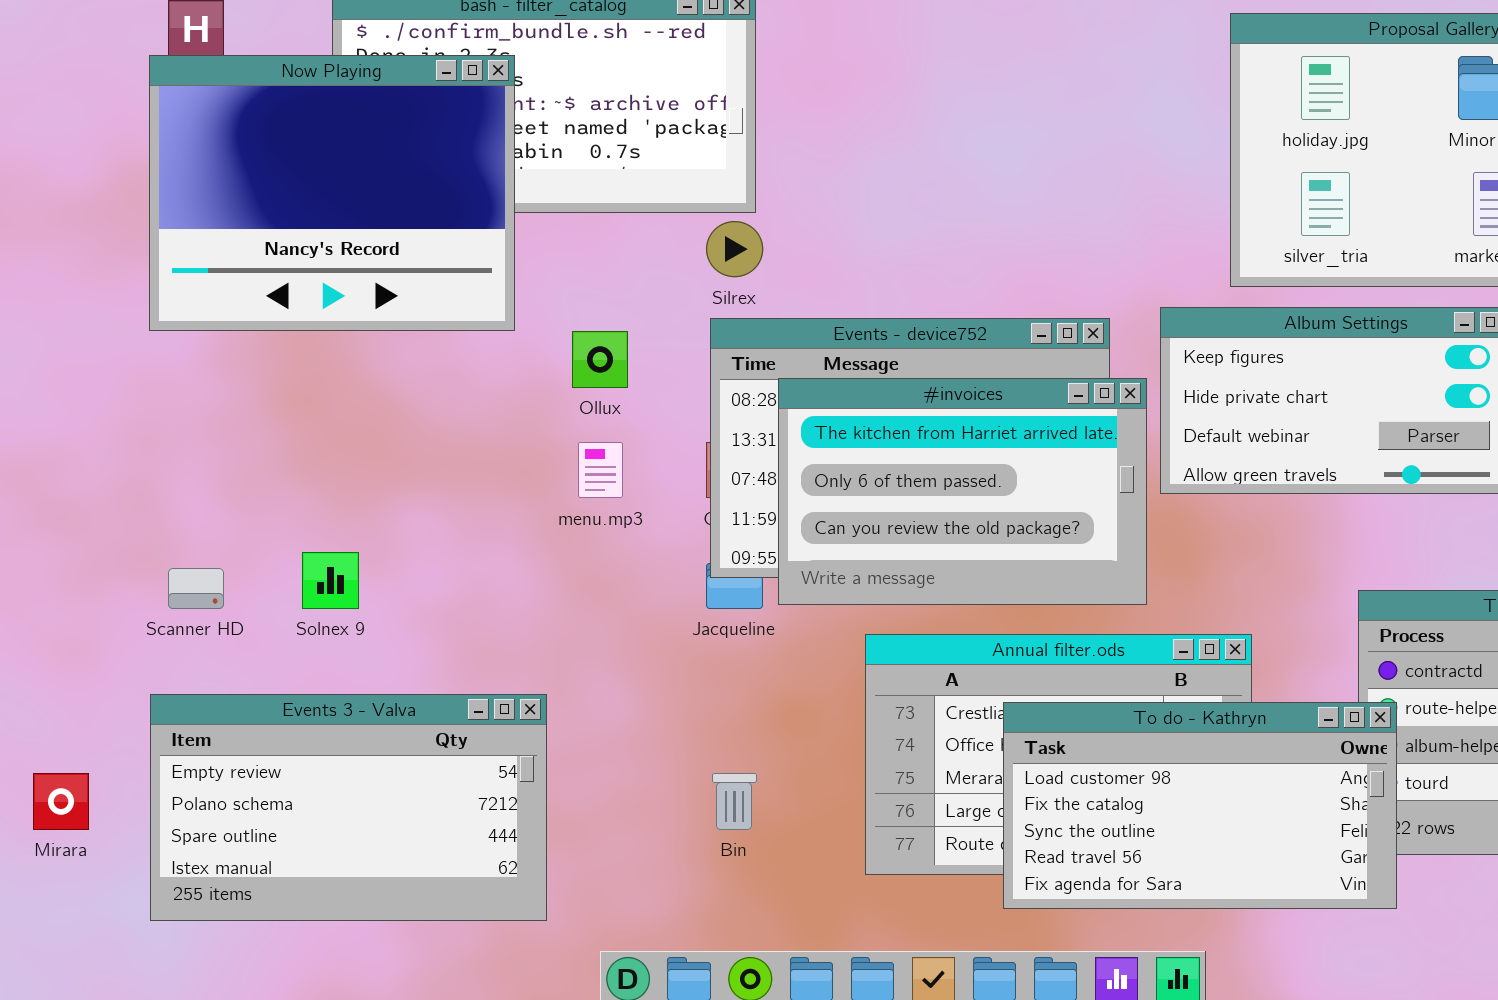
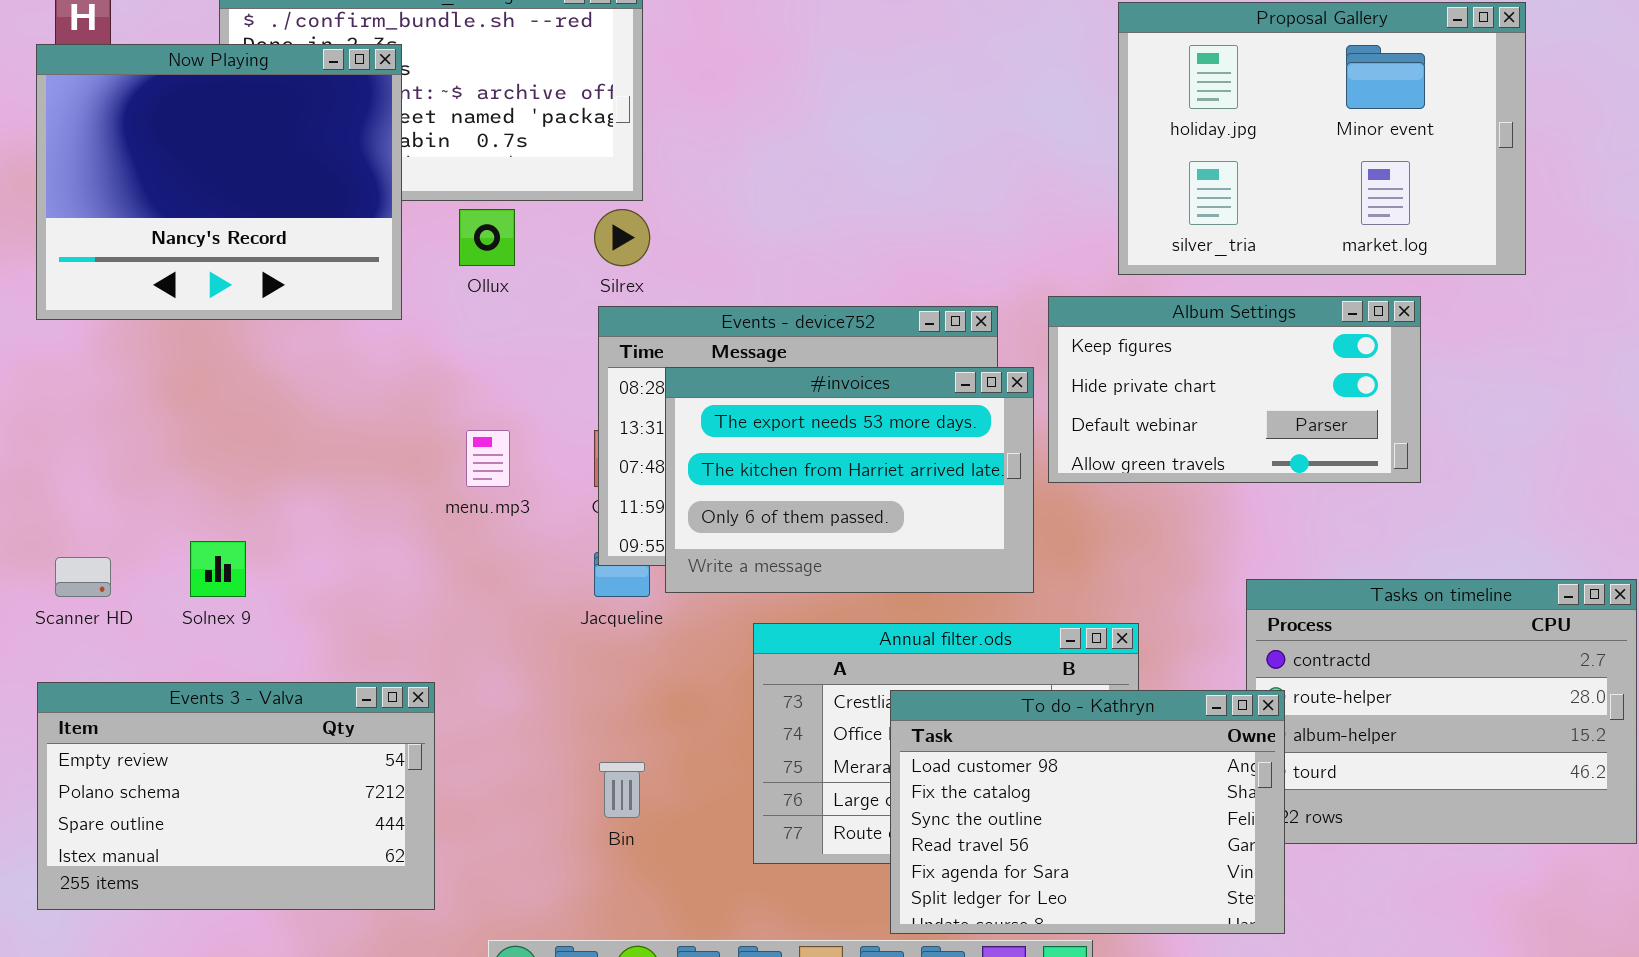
Ollux: [572,331,628,388] -> [459,209,515,266], moved
#invoices: [778,378,1147,605] -> [665,367,1034,593], scrolled up 1 row
To do - Kathryn: [1003,702,1397,909] -> [890,690,1285,934], resized

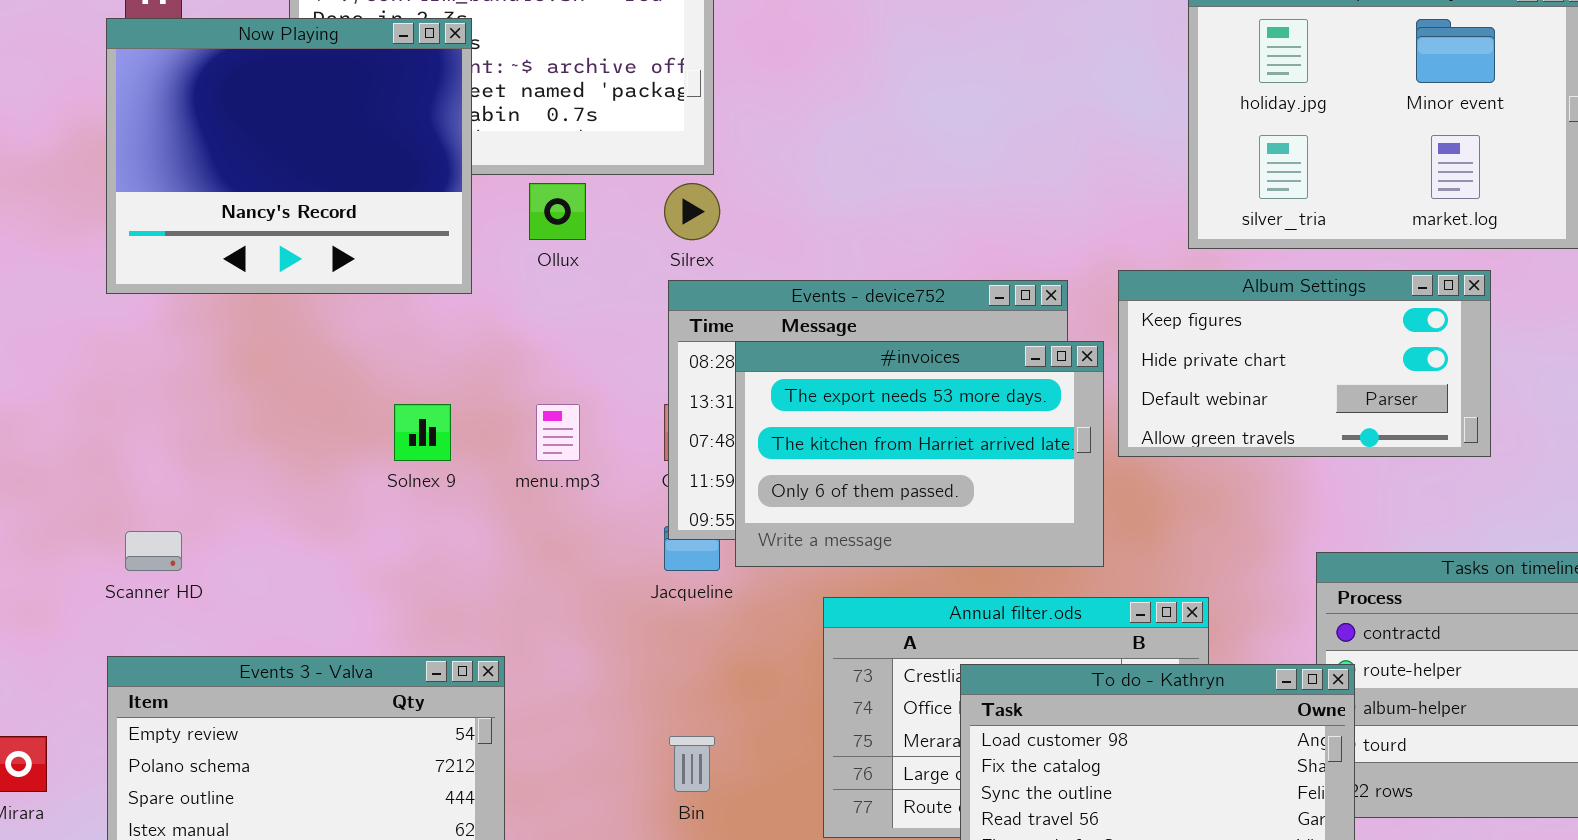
Solnex 9: [190,541,246,597] -> [394,404,451,461], moved

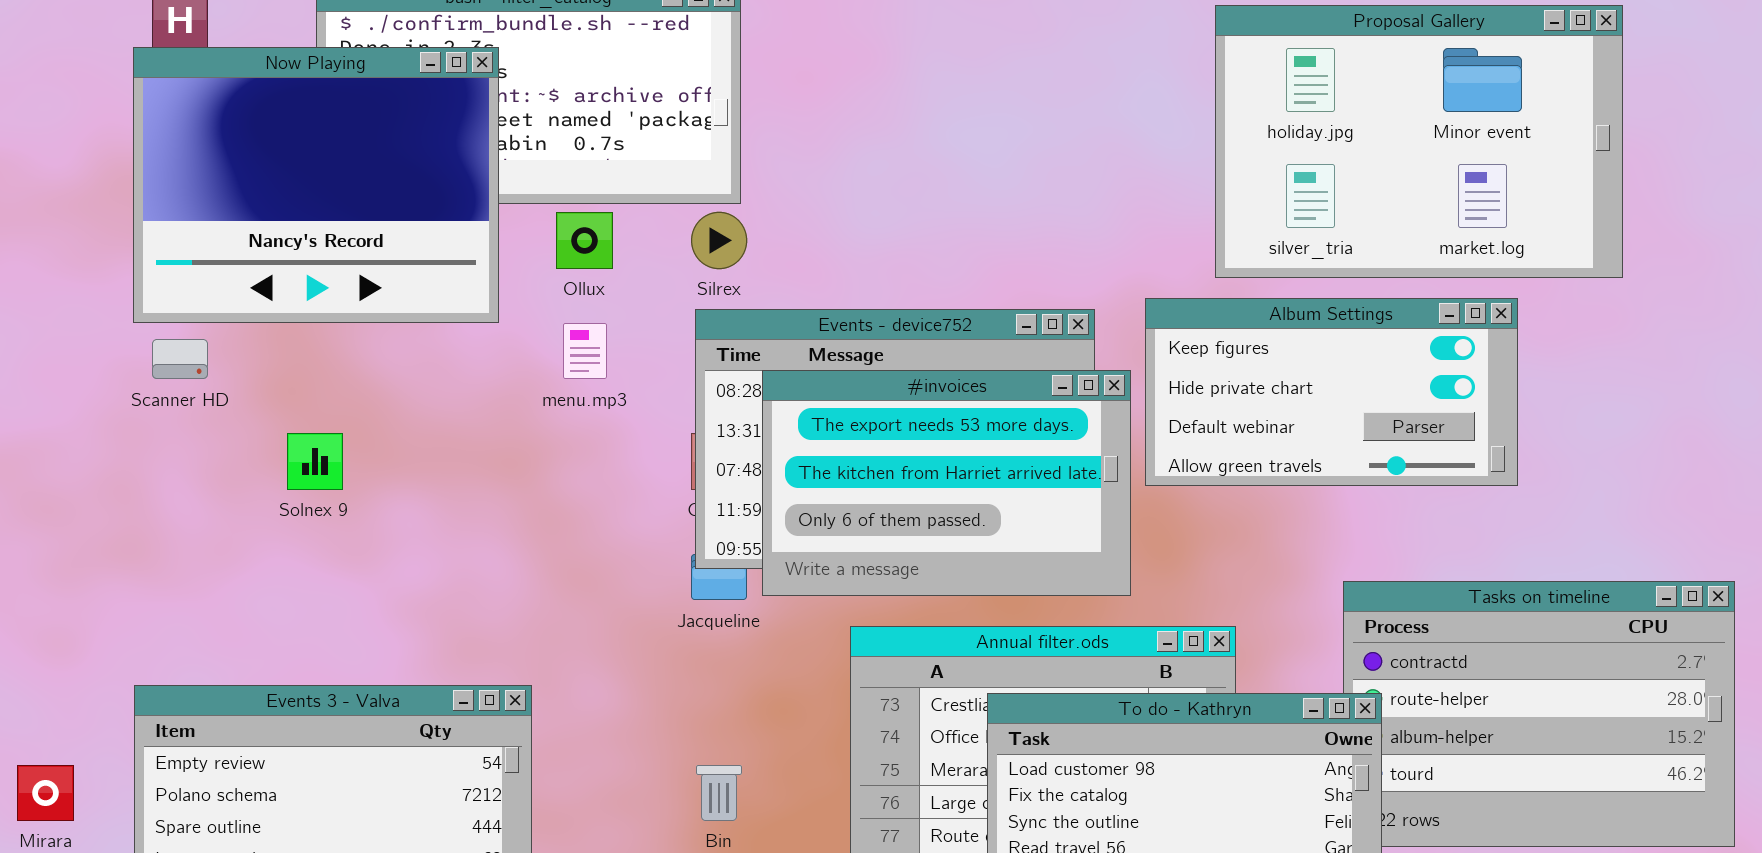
Solnex 9: [394,404,451,461] -> [287,433,343,490], moved
menu.mp3: [536,404,580,461] -> [563,323,607,379], moved
Scanner HD: [125,531,182,571] -> [152,339,208,379], moved

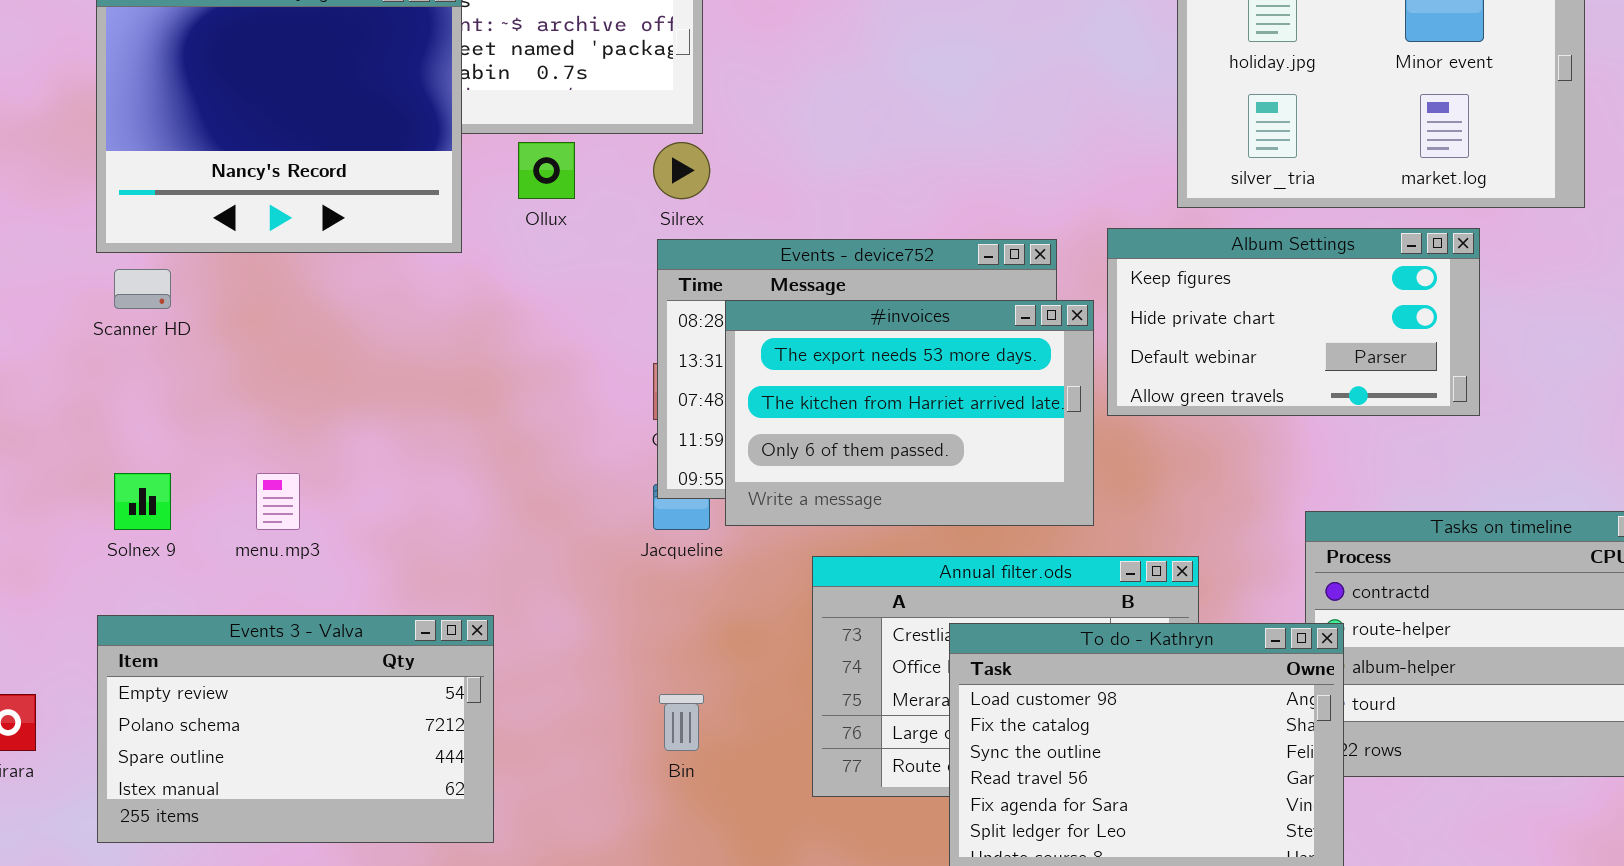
menu.mp3: [563,323,607,379] -> [256,473,300,530], moved
Solnex 9: [287,433,343,490] -> [114,473,171,530], moved

